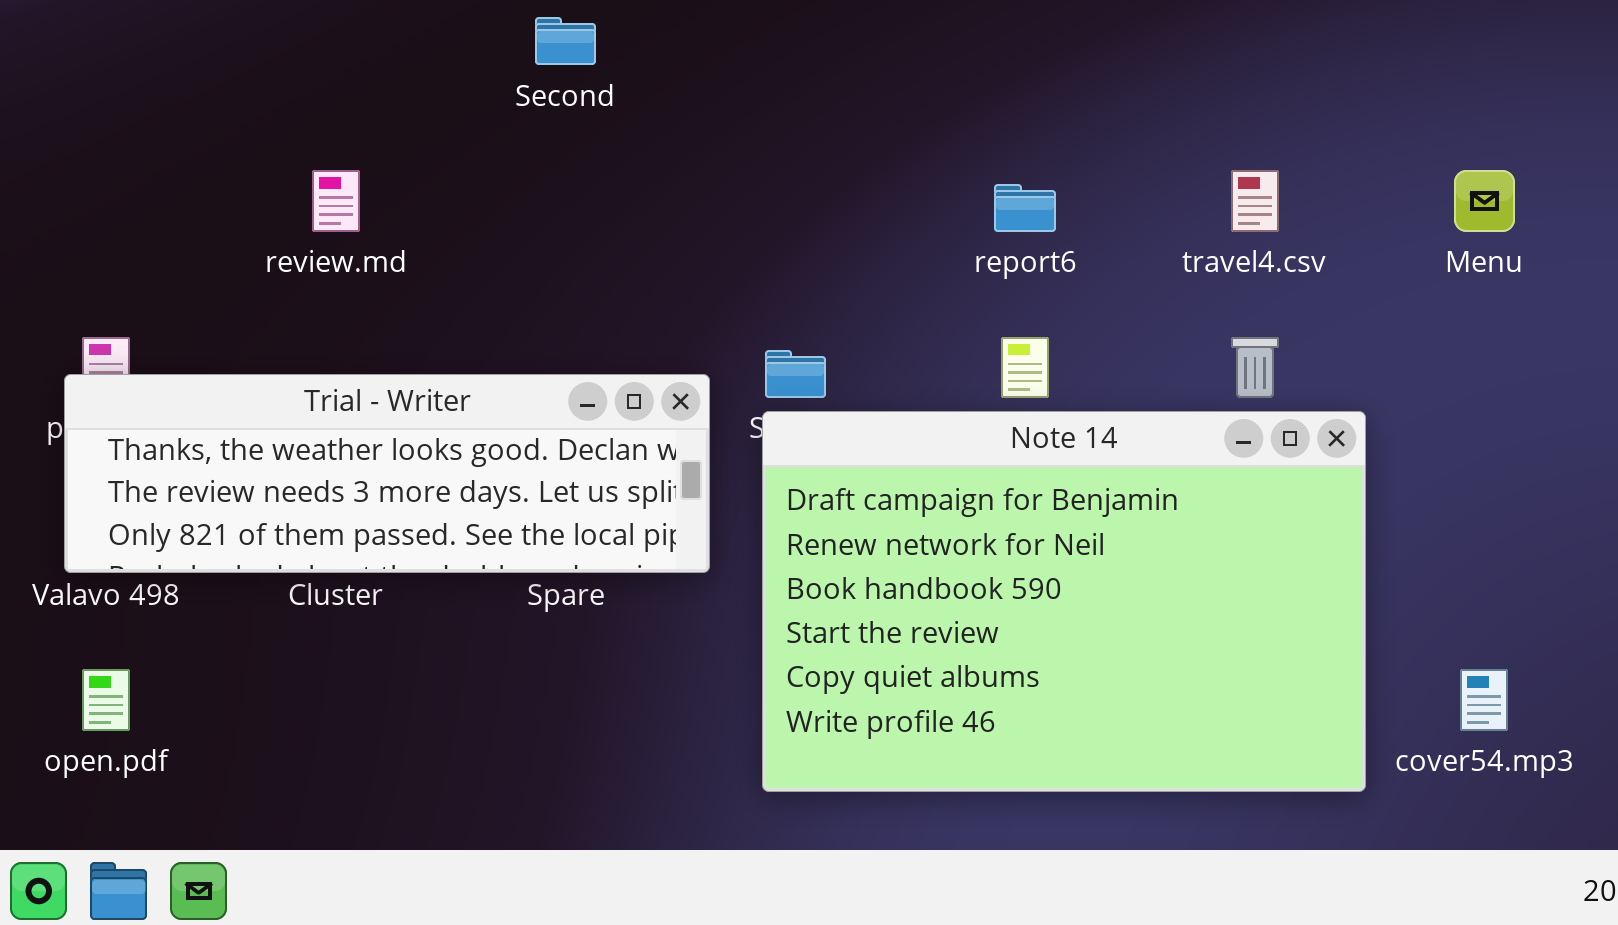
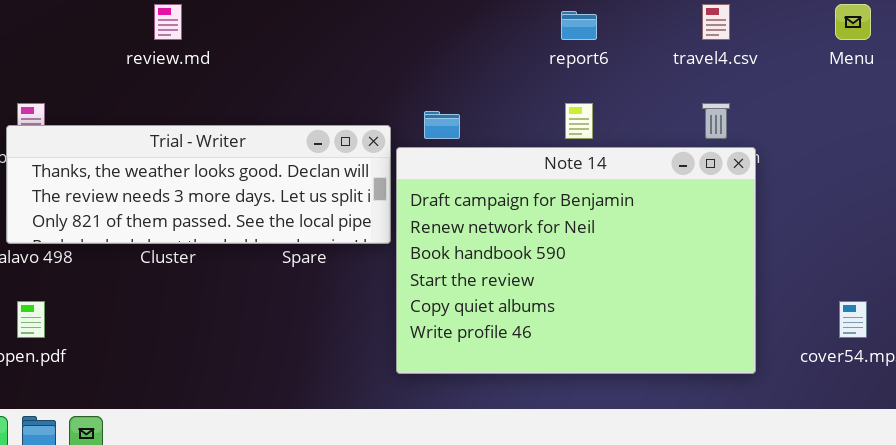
Note 14: [762,411,1366,792] -> [396,147,756,374], moved

